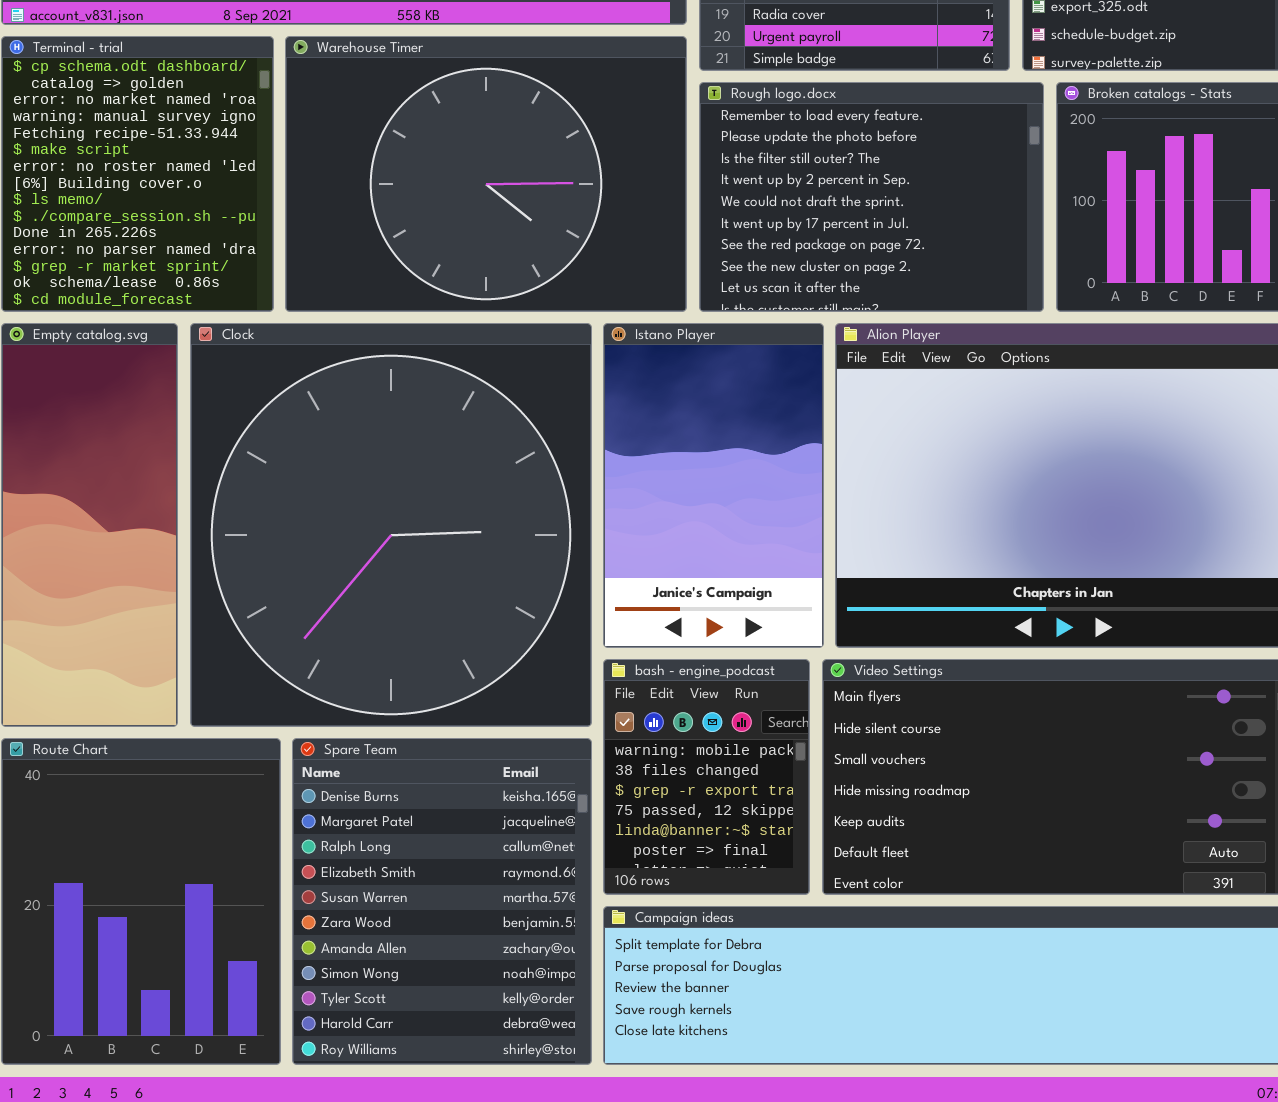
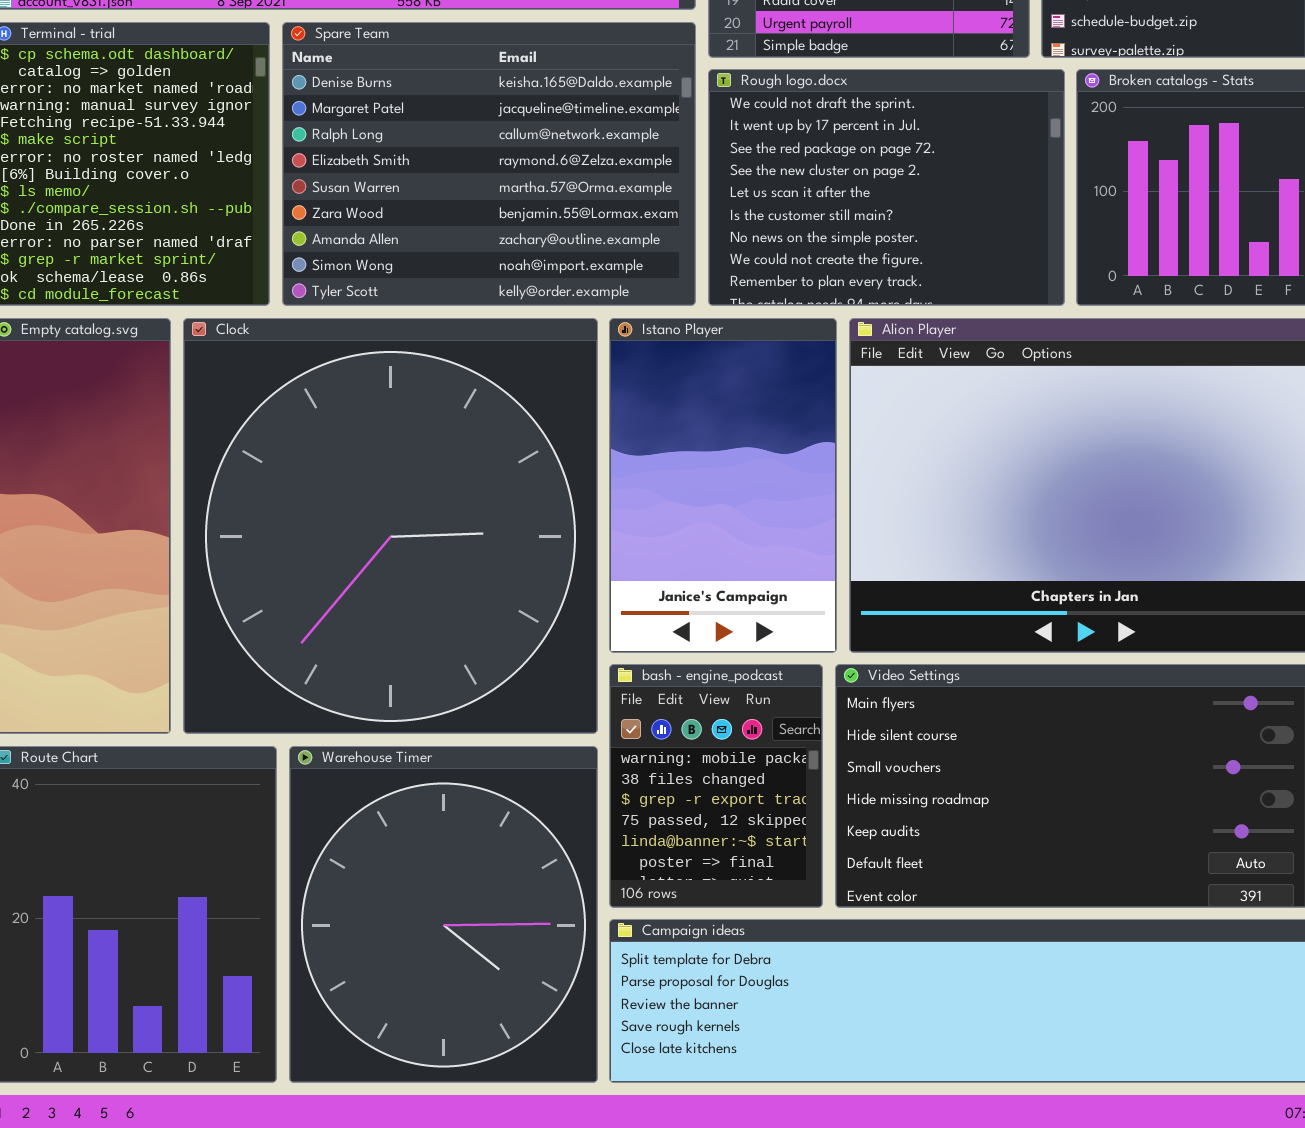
Warehouse Timer: [285,36,687,312] -> [289,746,598,1083], moved, resized
Rough logo.docx: [699,82,1044,312] -> [708,69,1065,306], scrolled down 4 rows
Spare Team: [292,738,592,1065] -> [282,22,696,306], moved, resized

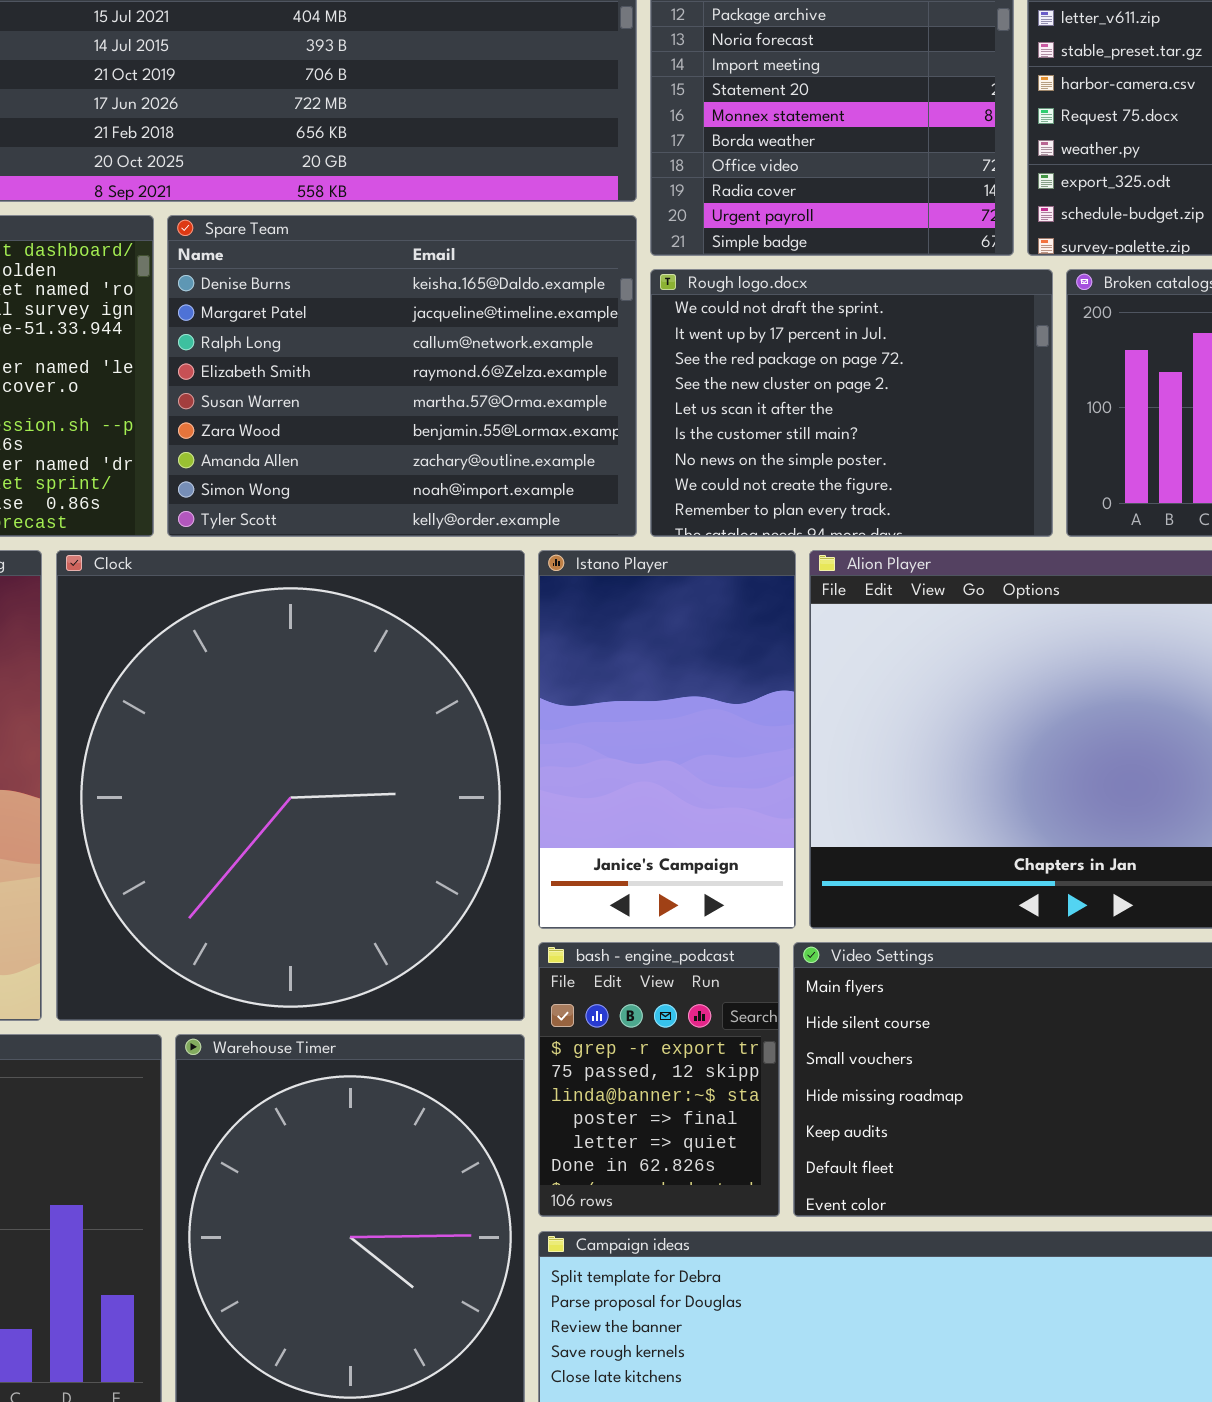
bash - engine_podcast: [609,664,823,908] -> [538,942,780,1217], scrolled down 2 rows

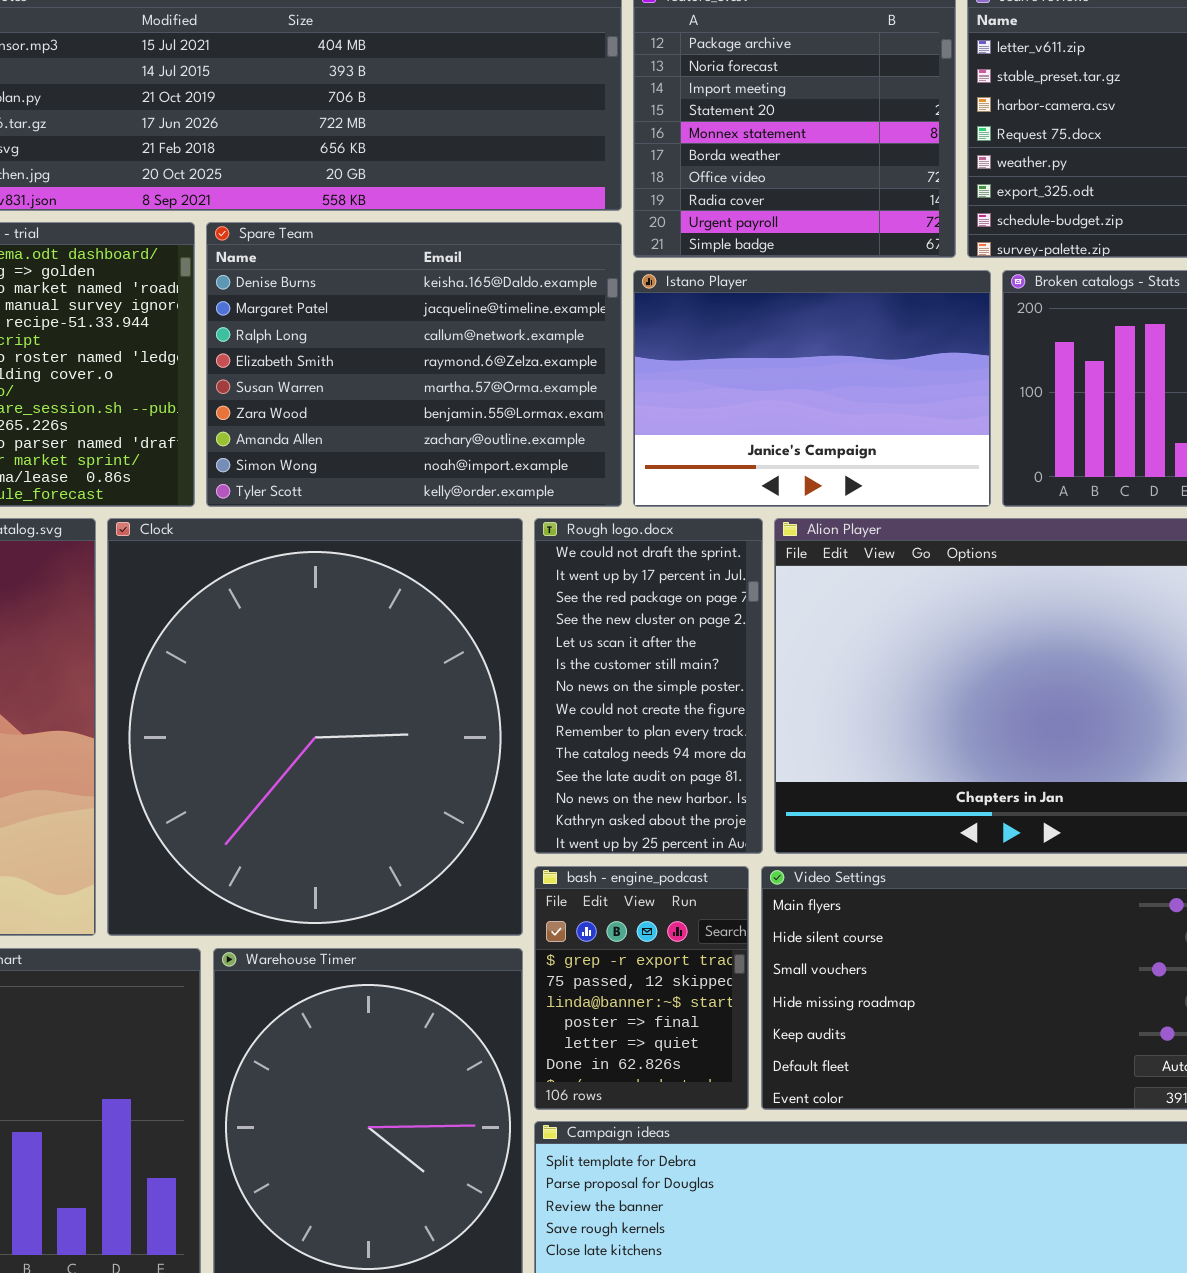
Rough logo.docx: [650,269,1053,537] -> [534,518,763,854], moved, resized
Istano Player: [538,550,796,929] -> [633,270,991,507], moved, resized

